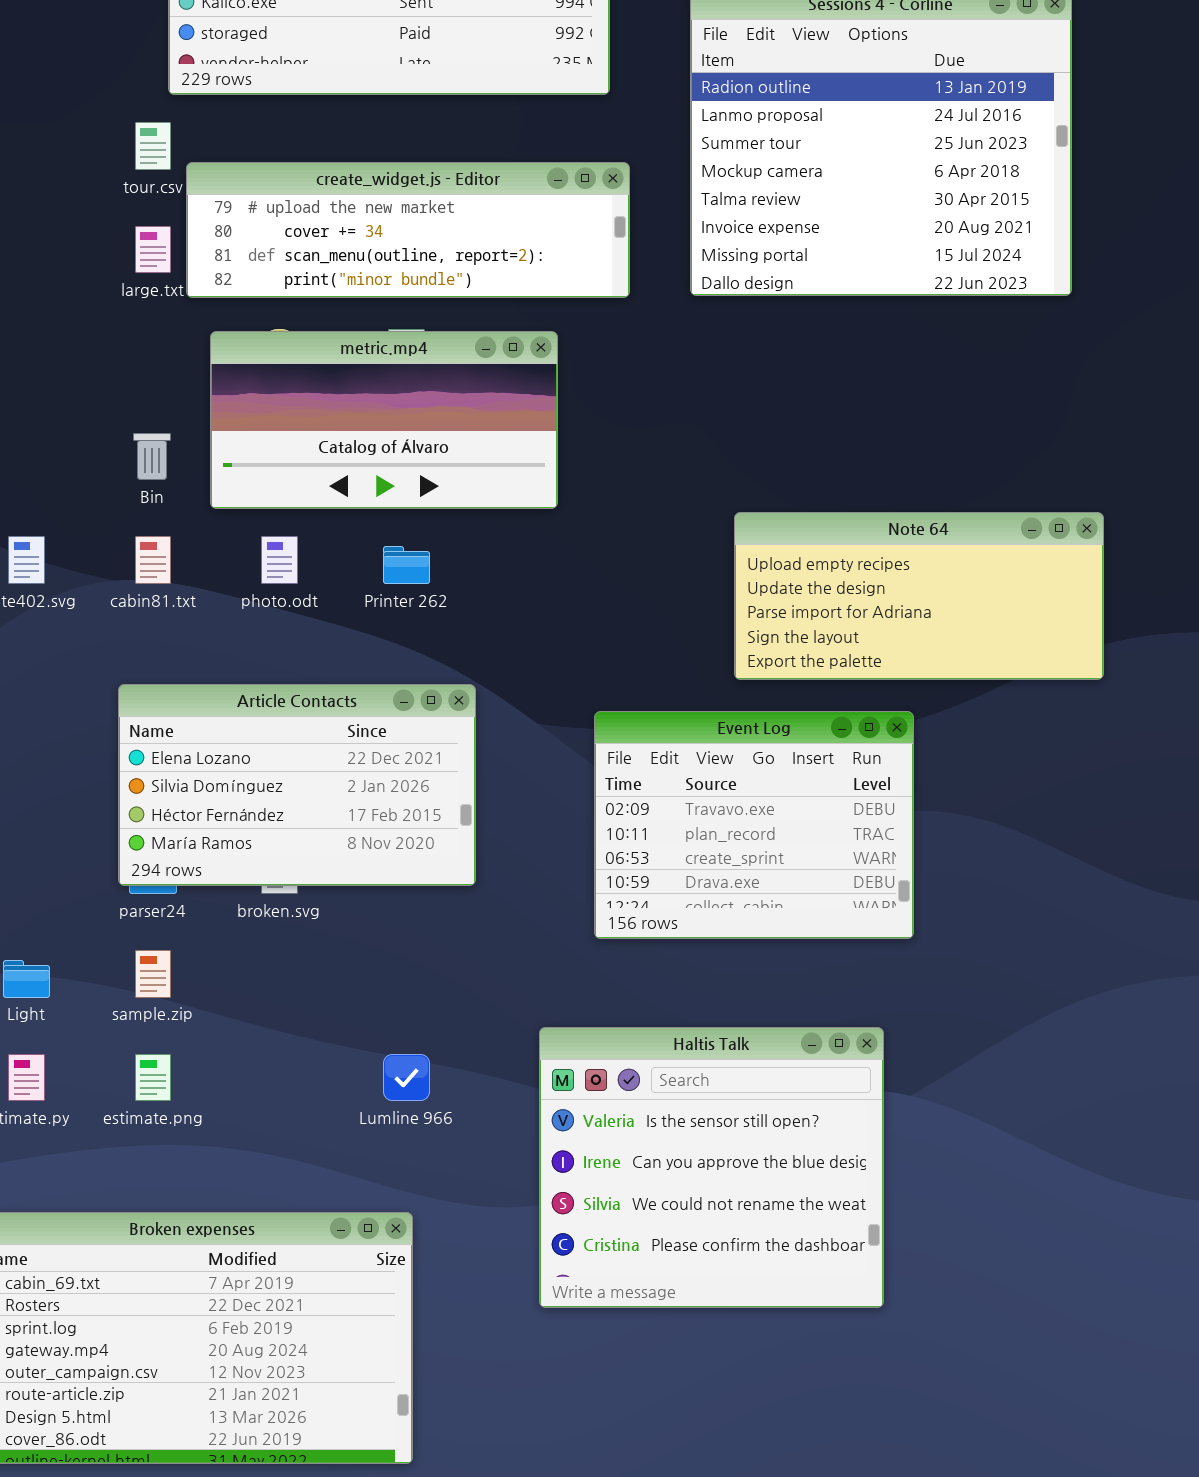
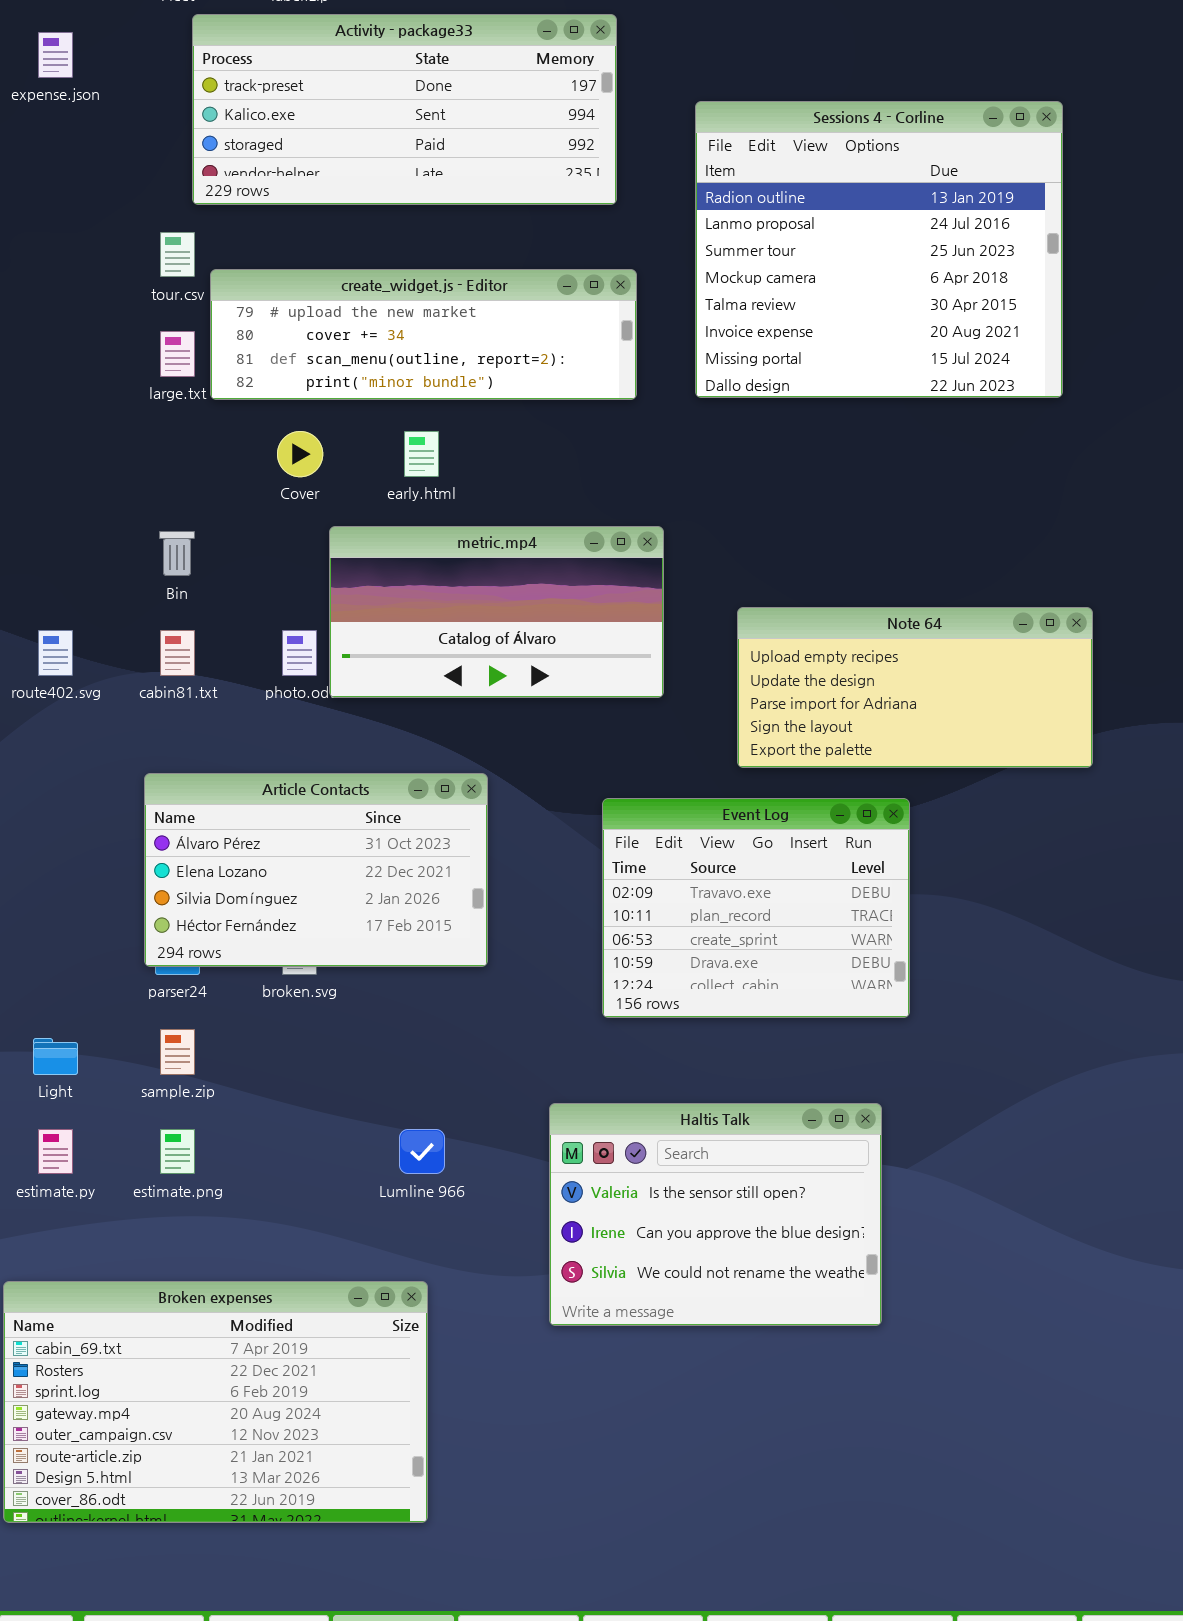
metric.mp4: [210,331,558,509] -> [329,526,664,698], moved
Article Contacts: [118,684,476,886] -> [144,773,488,967], scrolled up 1 row
Haltis Talk: [539,1027,884,1308] -> [549,1103,882,1326], resized

